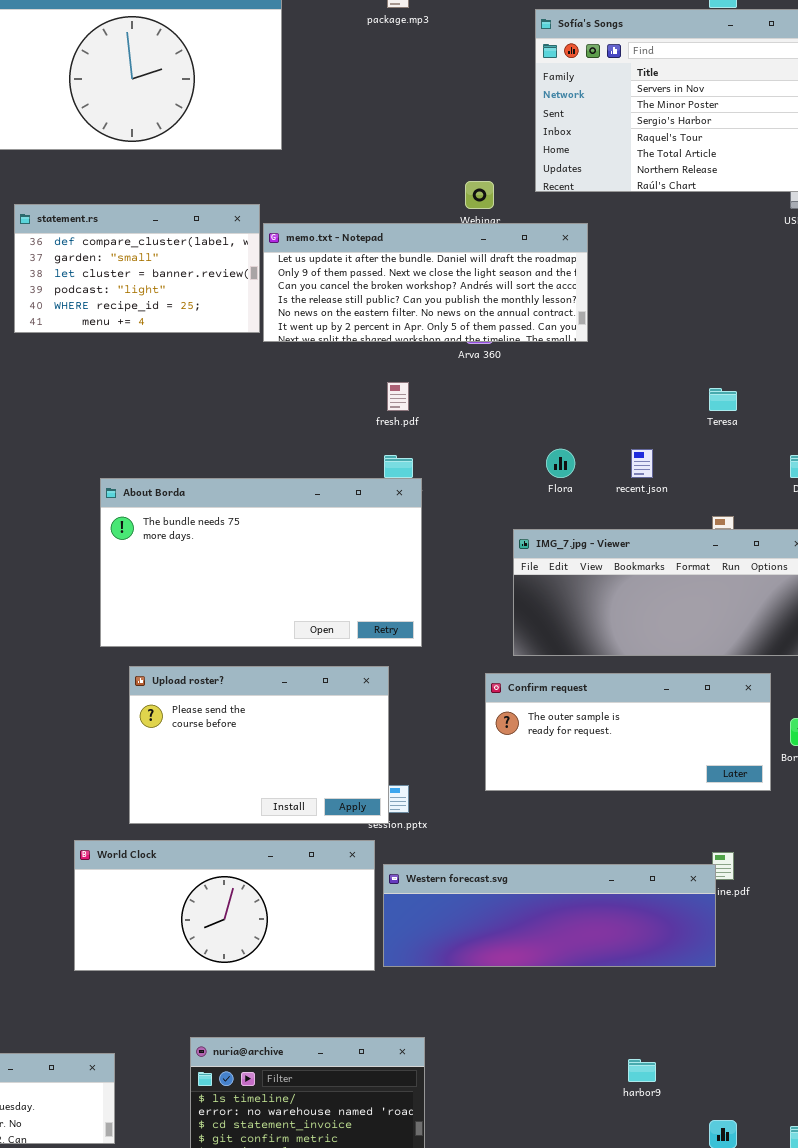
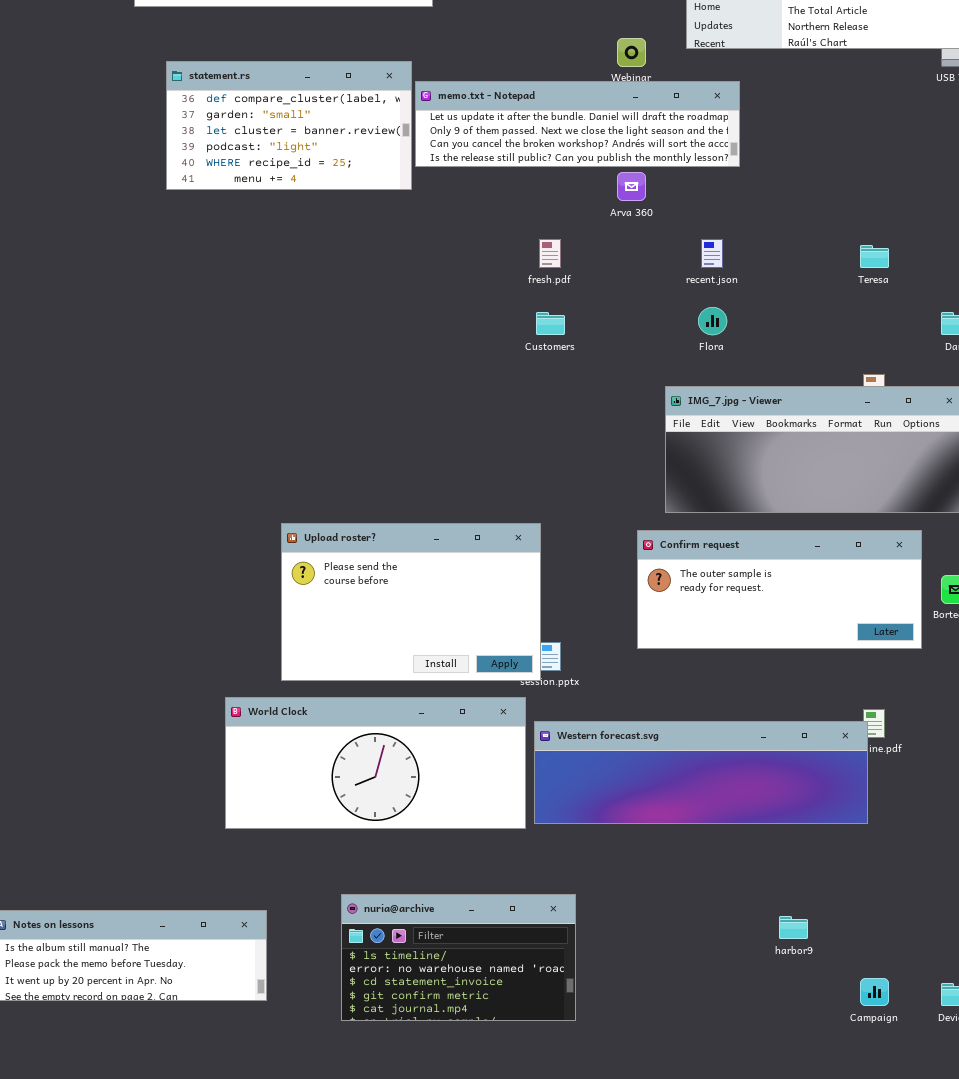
memo.txt - Notepad: [263,223,588,342] -> [415,81,740,167], resized
recent.json: [631,449,653,478] -> [701,239,723,268], moved
About Borda: [100,478,422,647] -> none, closed

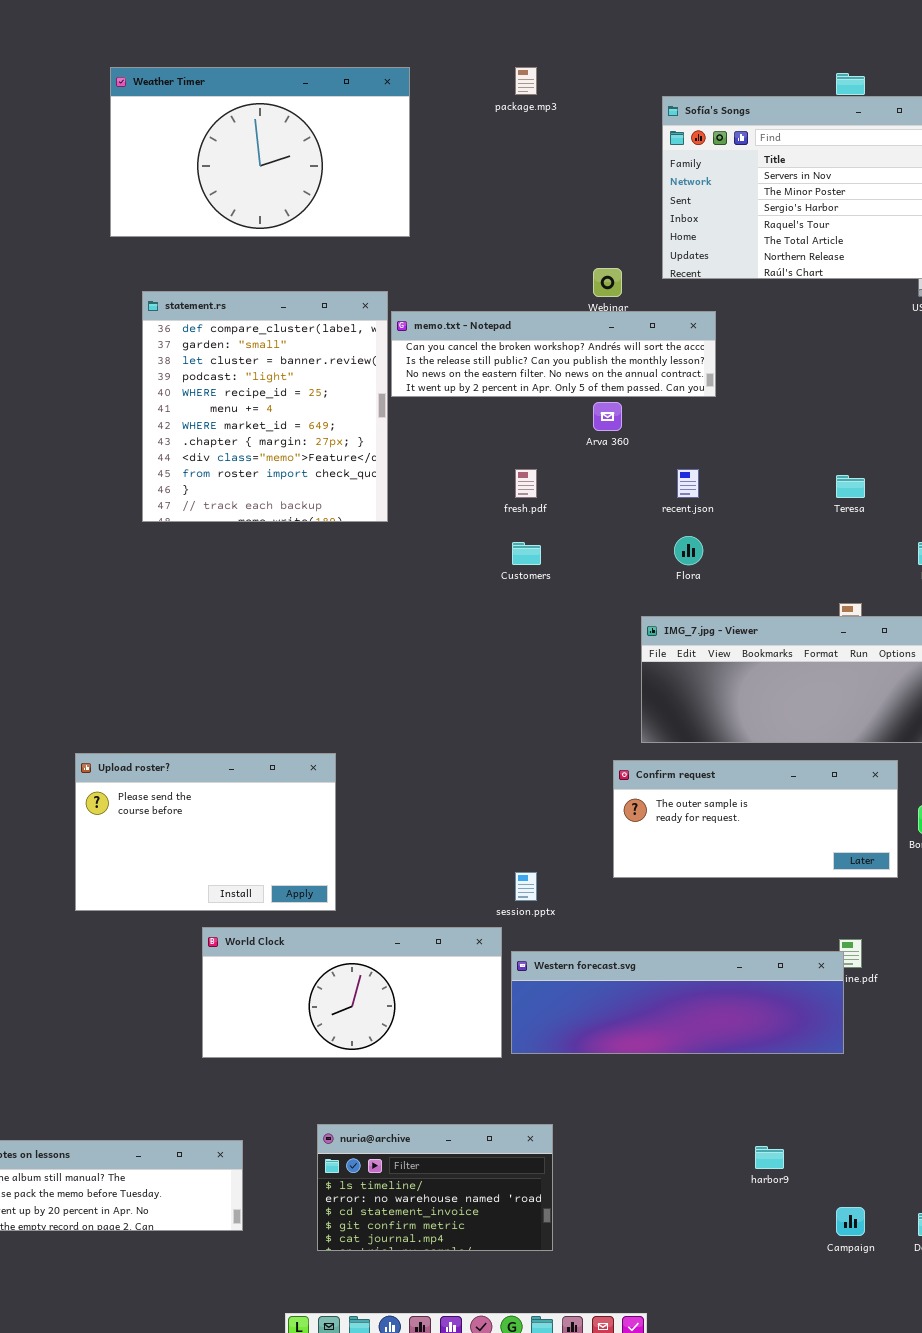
statement.rs: [166,61,412,190] -> [142,291,388,522], resized
memo.txt - Notepad: [415,81,740,167] -> [391,311,716,397], scrolled down 2 rows
Upload roster?: [281,523,541,681] -> [75,753,336,911], moved

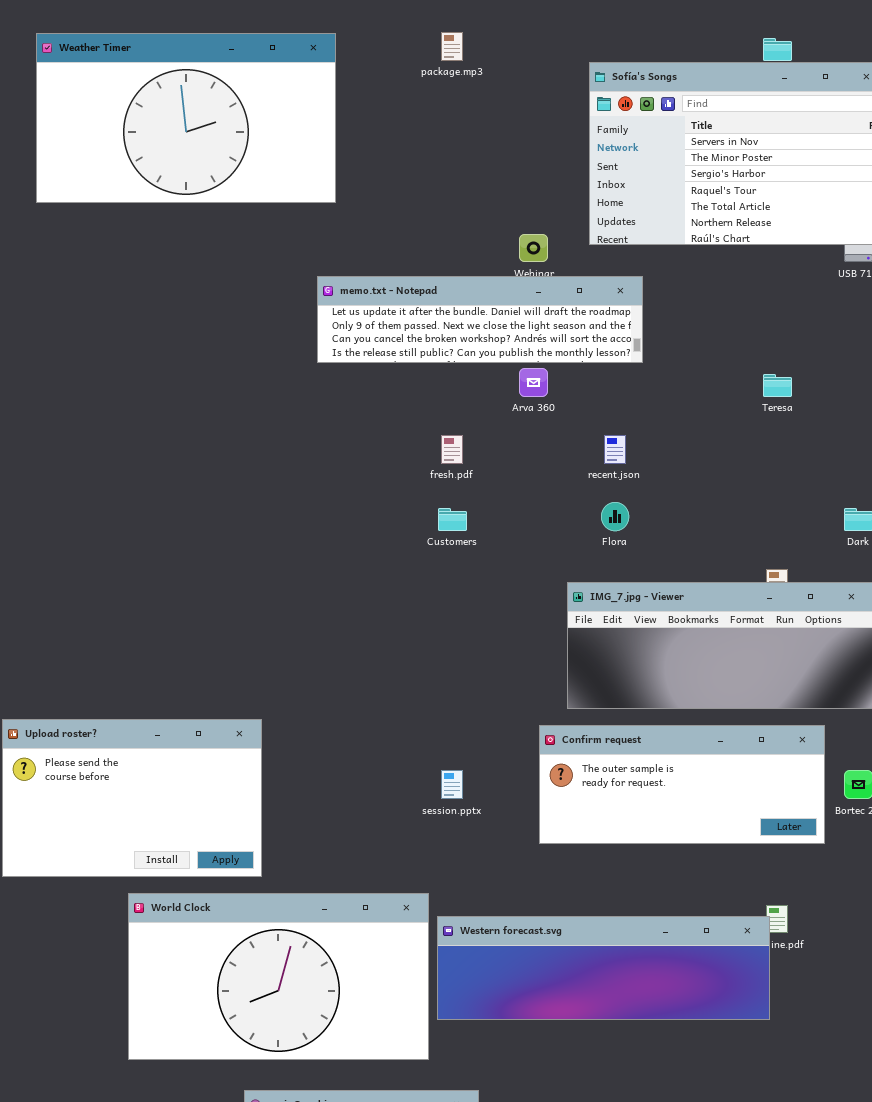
statement.rs: [142,291,388,522] -> none, closed
memo.txt - Notepad: [391,311,716,397] -> [317,276,643,363], scrolled up 2 rows
Teresa: [836,475,865,498] -> [763,374,792,397], moved
session.pptx: [515,872,537,901] -> [441,770,463,799], moved
World Clock: [202,927,502,1058] -> [128,893,429,1060], resized

